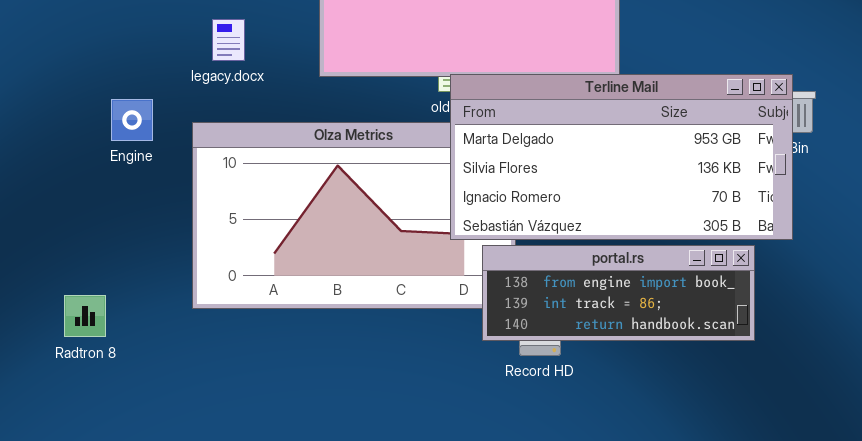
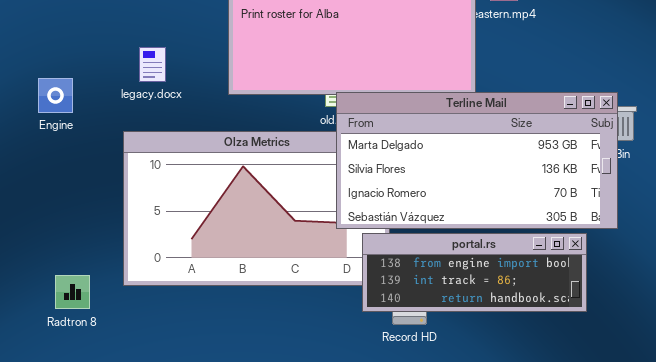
Engine: [111,99,153,141] -> [38,78,73,113], moved
Radtron 8: [64,295,106,337] -> [55,275,90,309], moved

